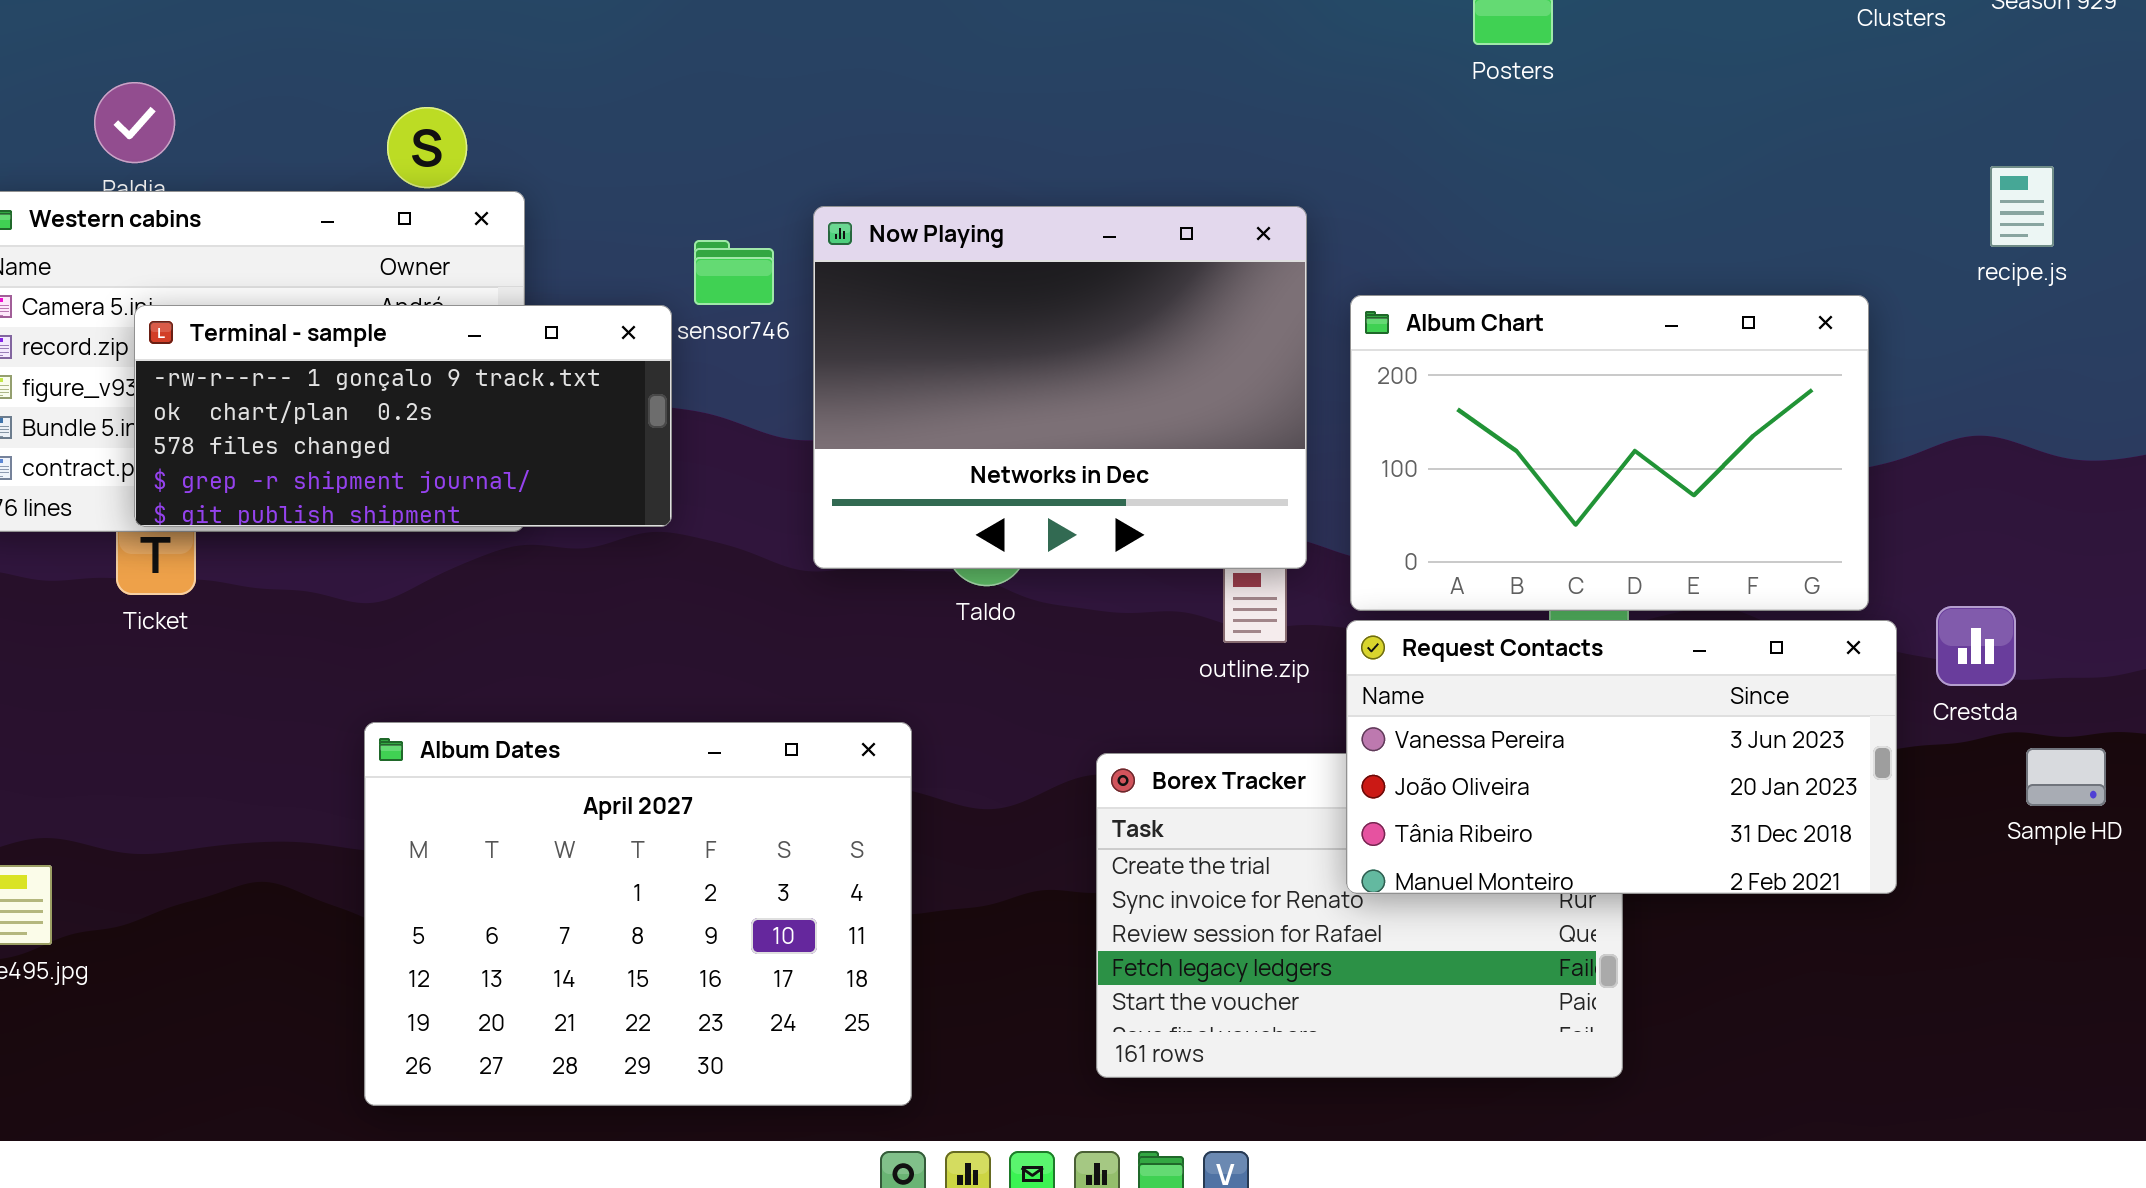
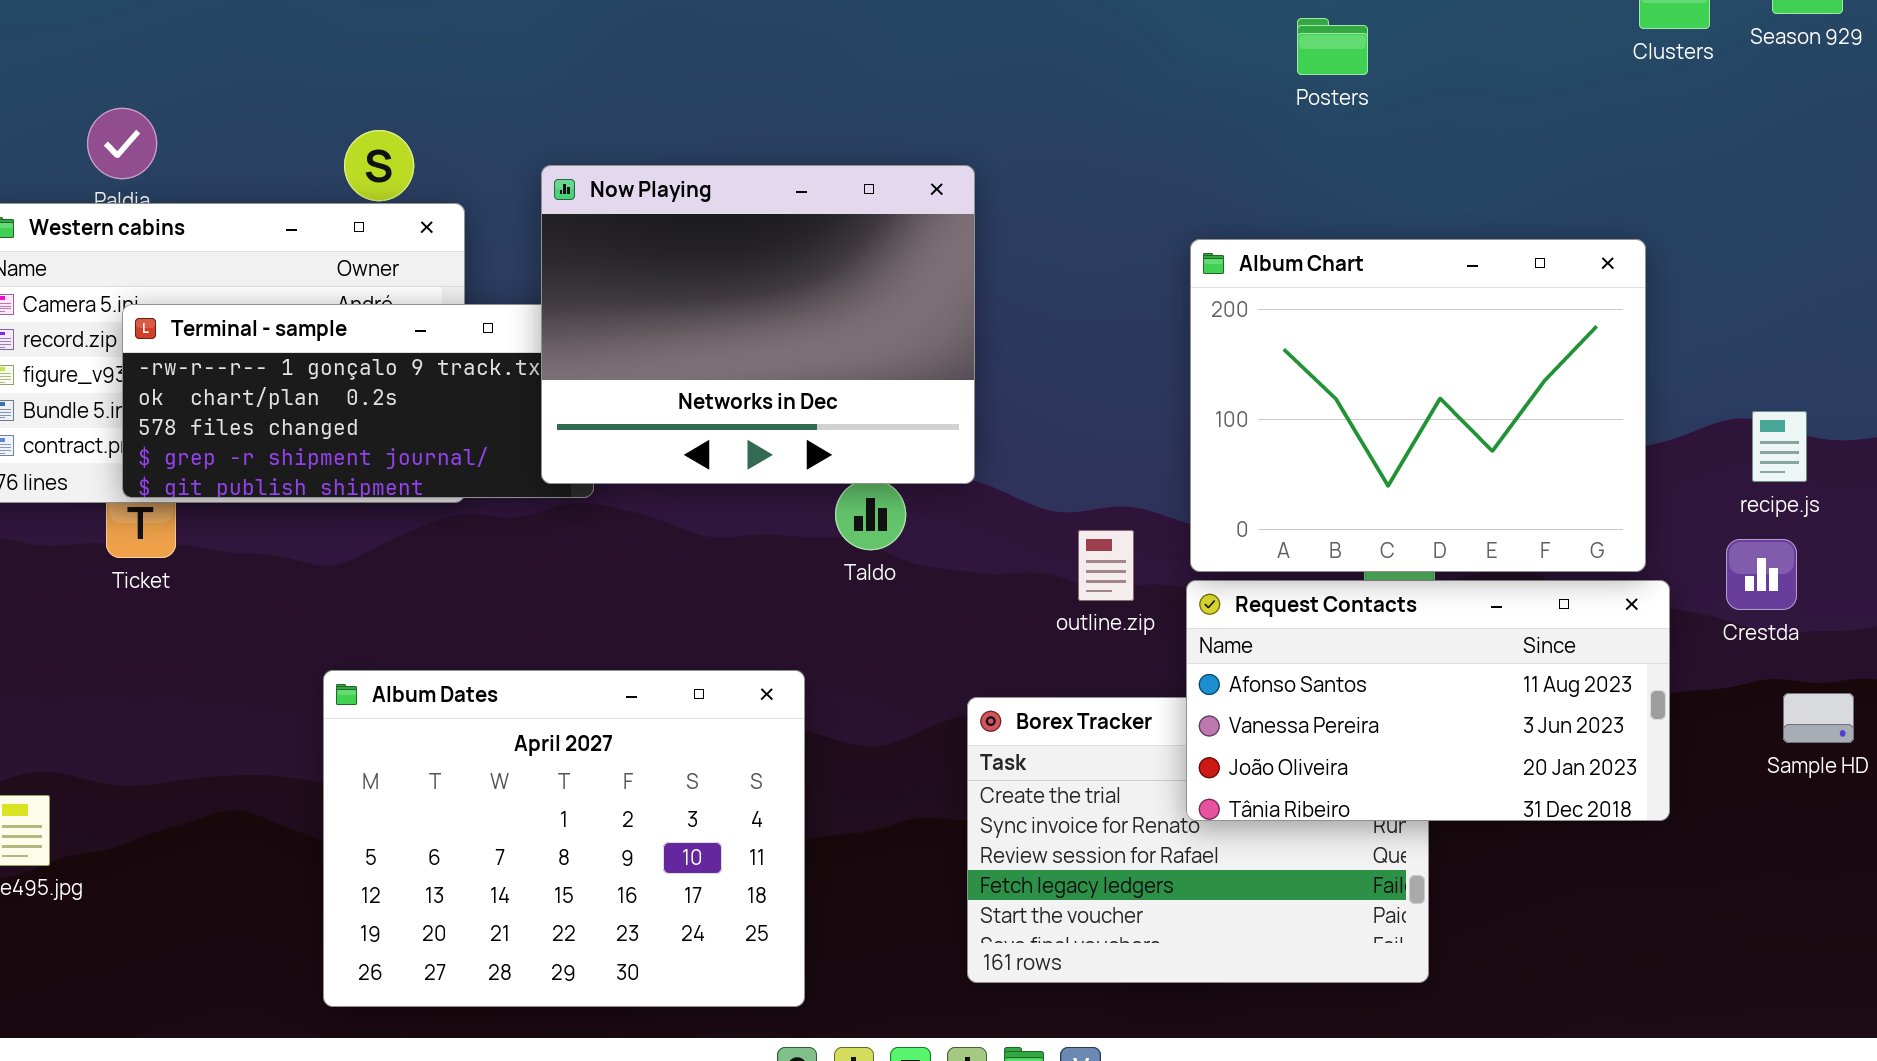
recipe.js: [1990,166,2054,247] -> [1752,411,1807,482], moved
Now Playing: [813,206,1307,569] -> [541,165,975,484], moved
Album Chart: [1350,295,1869,611] -> [1190,239,1646,572], resized
Crestda: [1936,606,2016,686] -> [1726,539,1797,610], moved
Request Contacts: [1346,620,1897,894] -> [1186,580,1670,821], scrolled up 1 row

